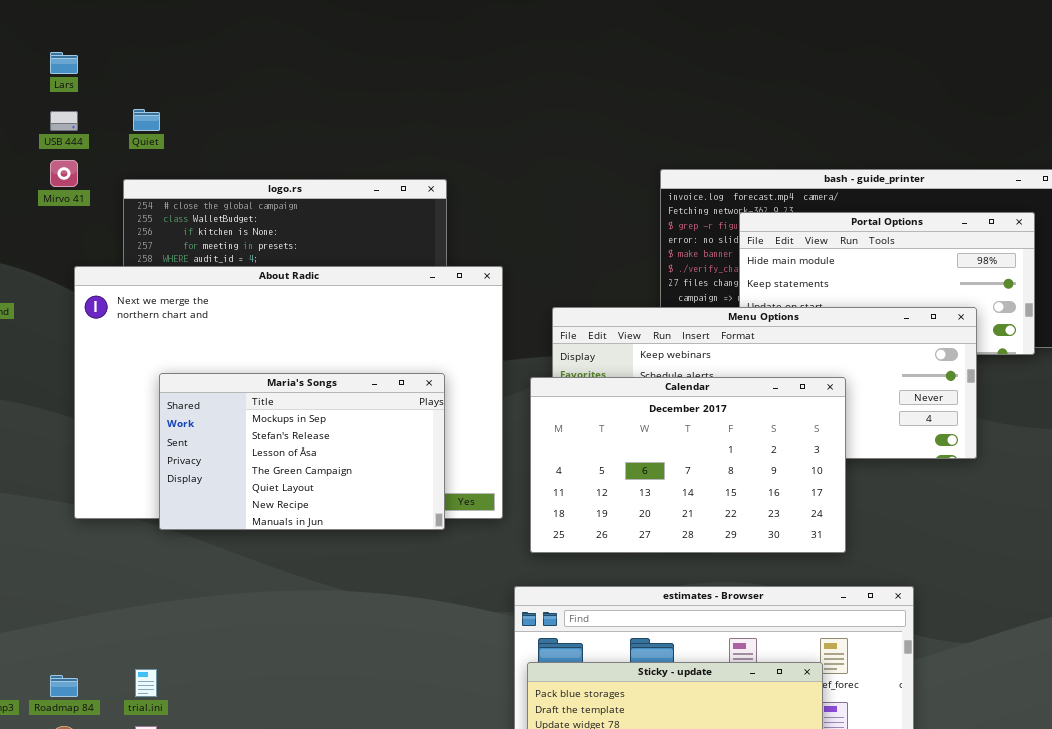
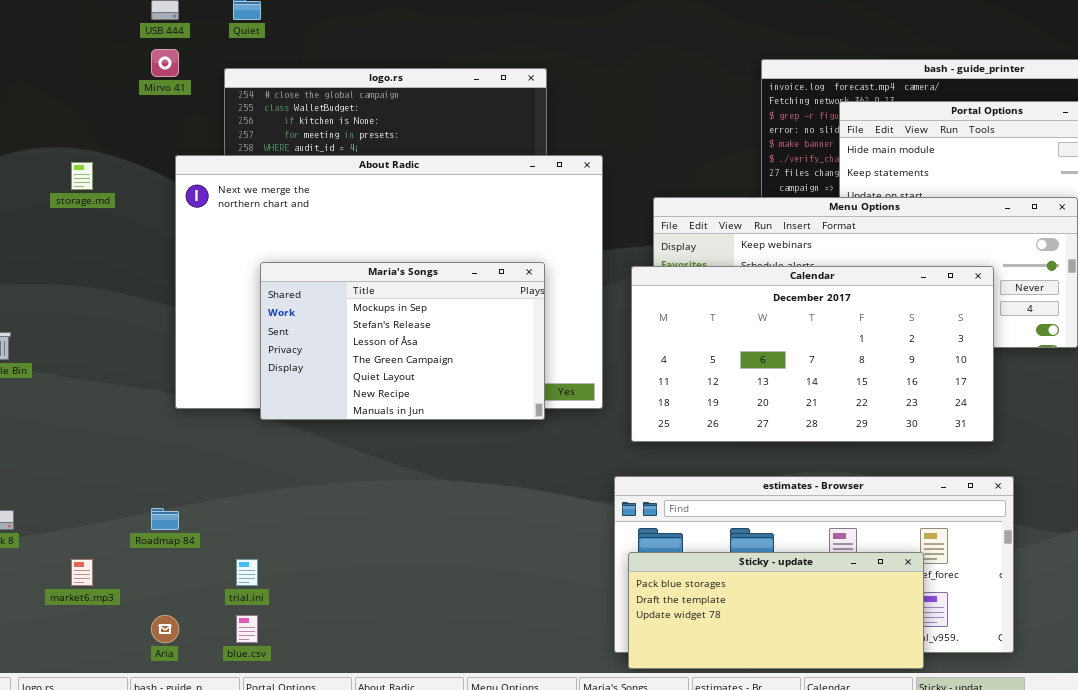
Calendar: [530,377,846,553] -> [631,266,994,442], resized
Roadmap 84: [50,675,78,697] -> [151,508,179,530], moved

